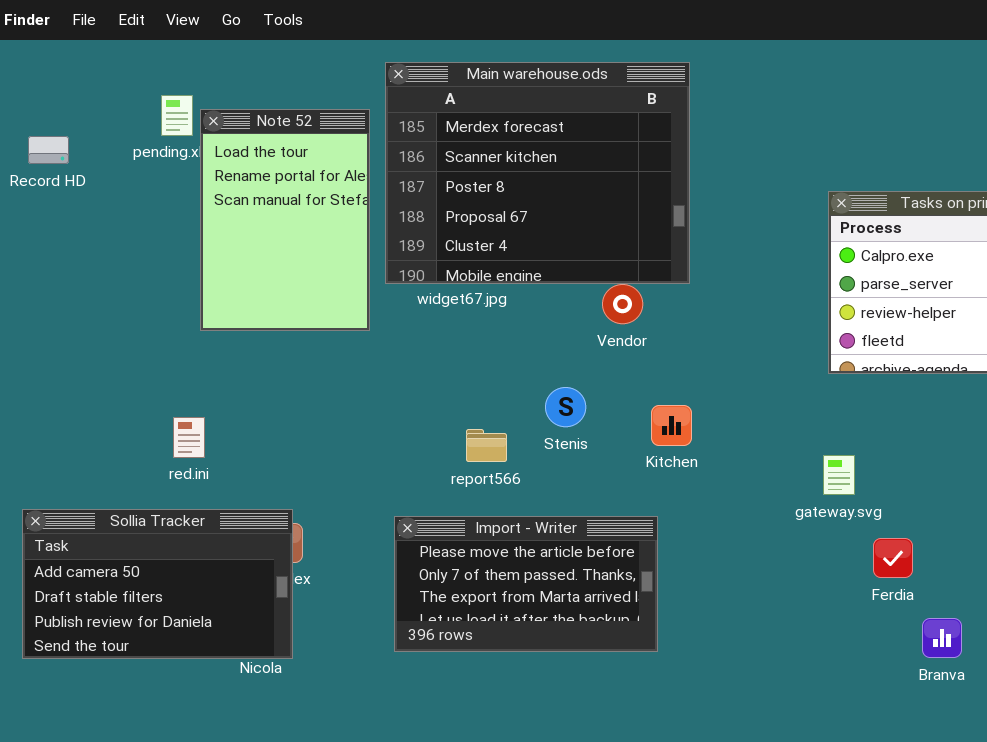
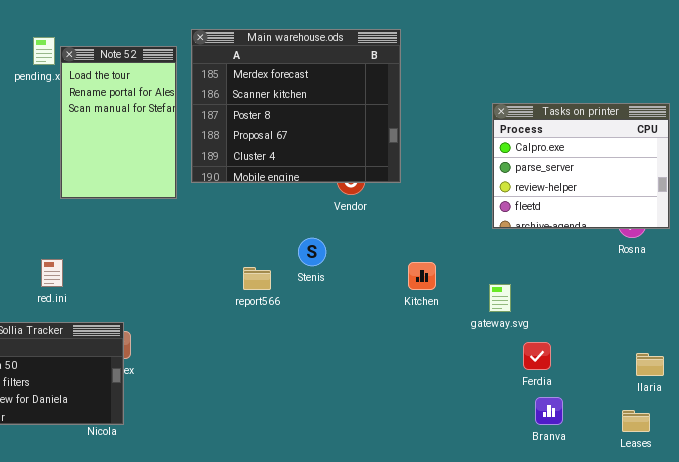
Main warehouse.ods: [385,62,690,284] -> [191,29,401,183], moved
Kitchen: [651,405,692,446] -> [408,262,436,290], moved
Import - Writer: [394,516,658,652] -> none, closed
Branva: [922,618,962,658] -> [535,397,563,425], moved

